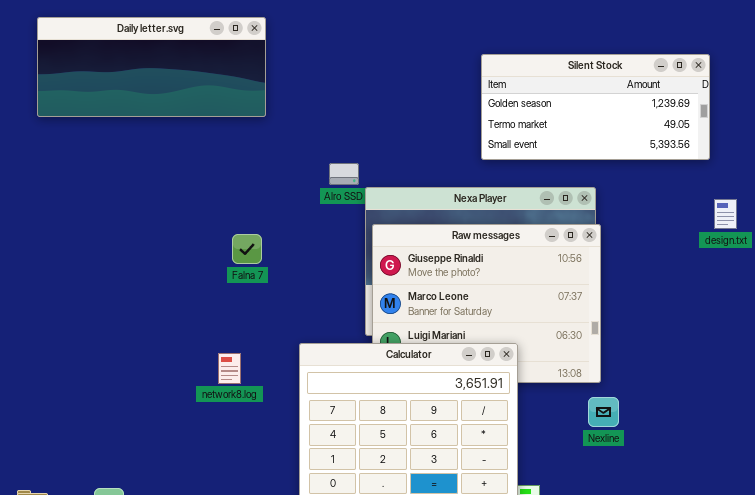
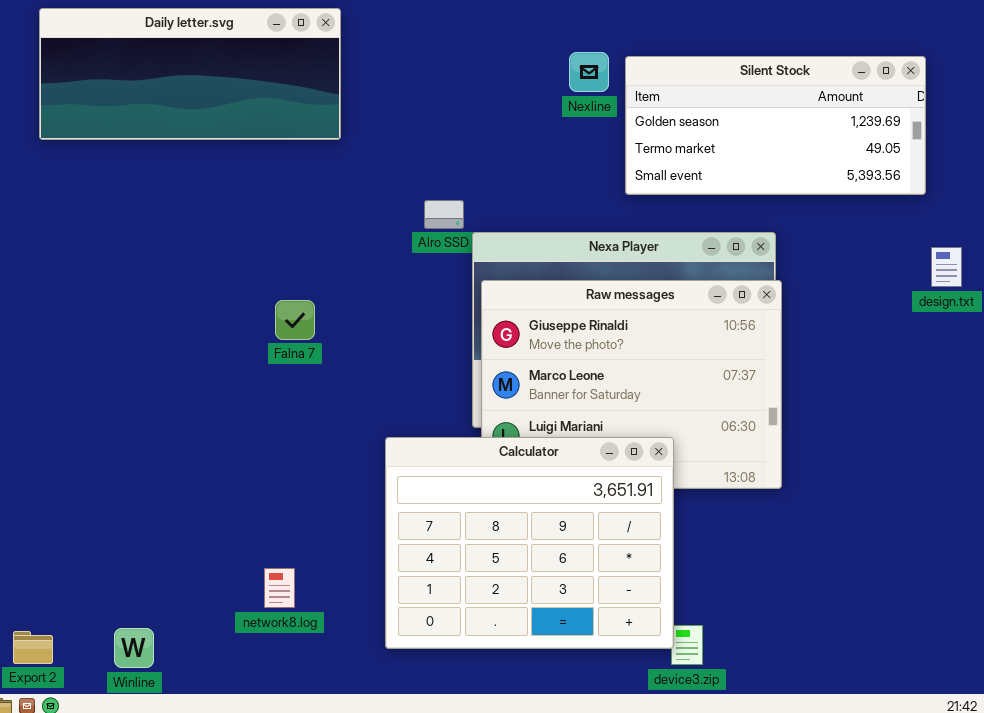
Falna 7: [232,234,262,264] -> [275,300,315,340], moved
network8.log: [218,353,241,384] -> [264,568,295,608], moved
Nexline: [588,397,619,427] -> [569,52,609,92], moved

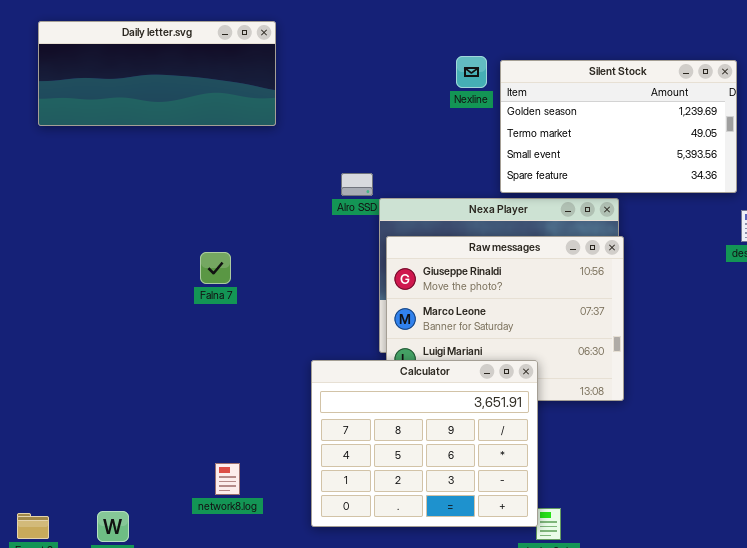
Silent Stock: [625,56,926,195] -> [500,60,737,193], resized
Falna 7: [275,300,315,340] -> [200,252,231,284], moved

